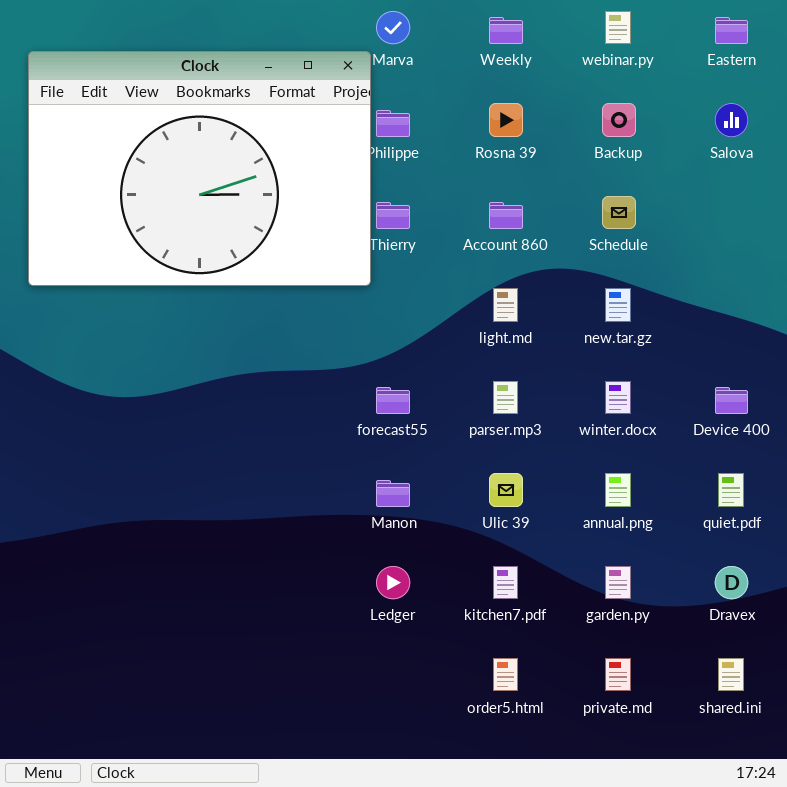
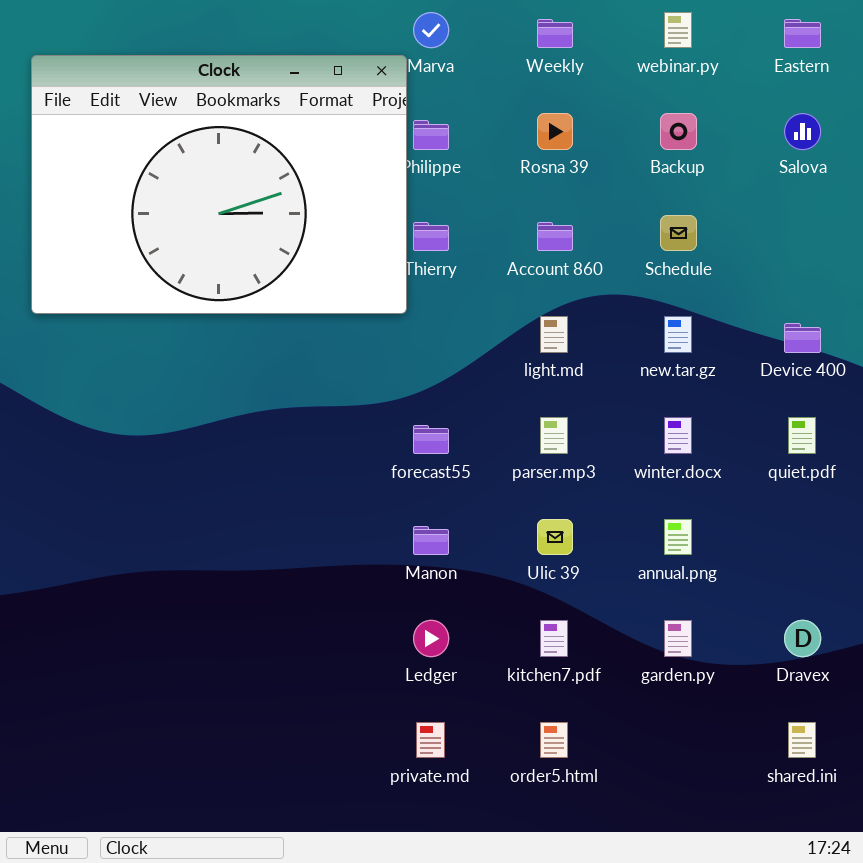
Device 400: [715,387,748,414] -> [784,323,821,353], moved
quiet.pdf: [718,473,744,507] -> [788,417,816,454], moved
private.md: [605,658,631,691] -> [416,722,445,758], moved

